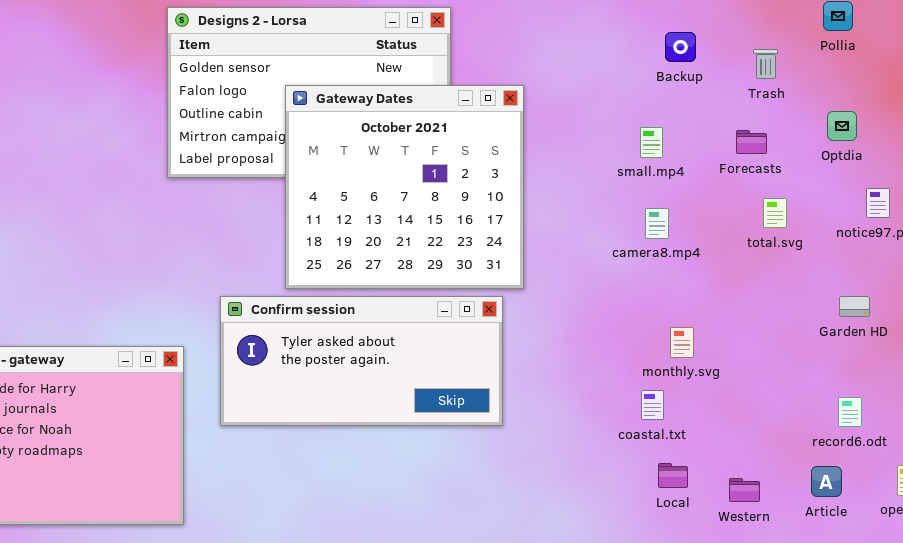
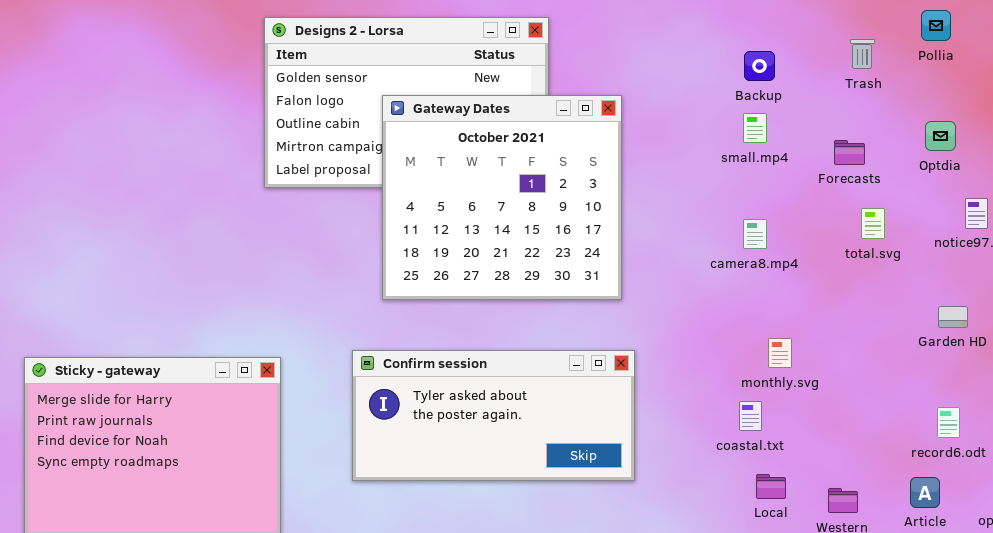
Backup: [665,32,696,62] -> [744,51,775,81], moved
Trash: [753,49,778,79] -> [850,39,875,69], moved
small.mp4: [640,127,663,158] -> [743,113,767,143], moved
Confirm session: [220,296,503,426] -> [352,350,635,481], moved

